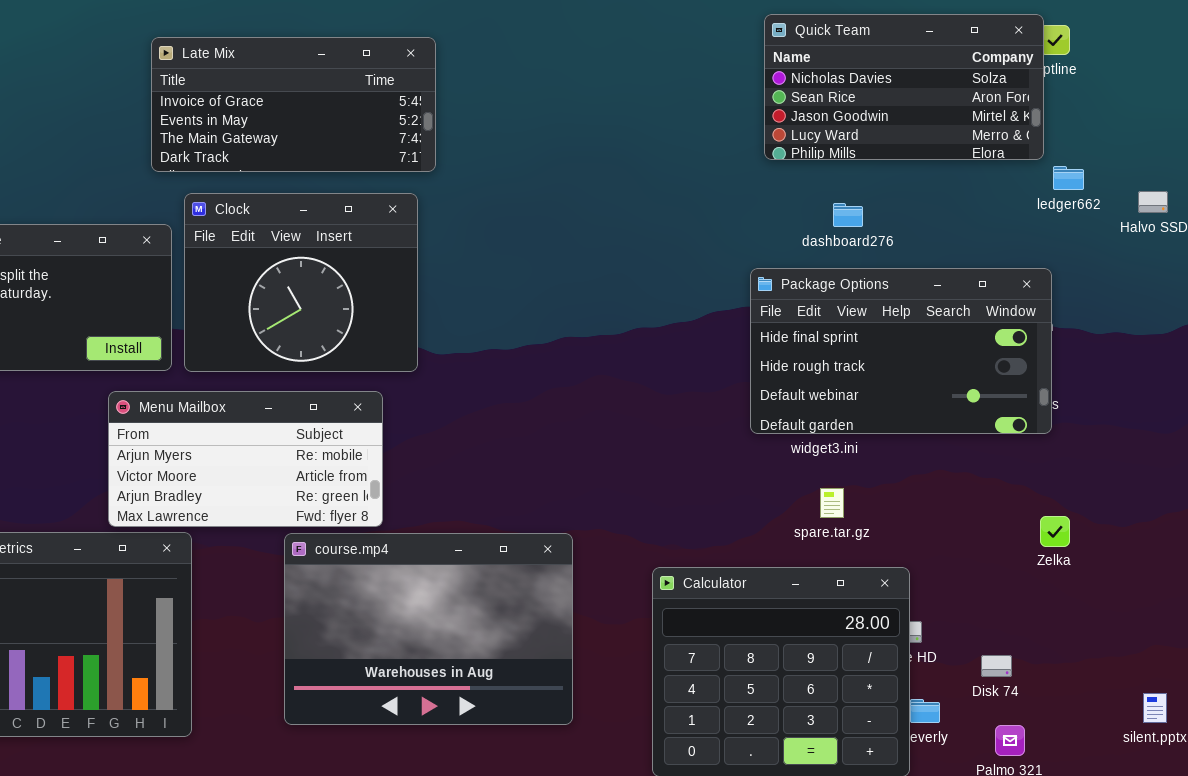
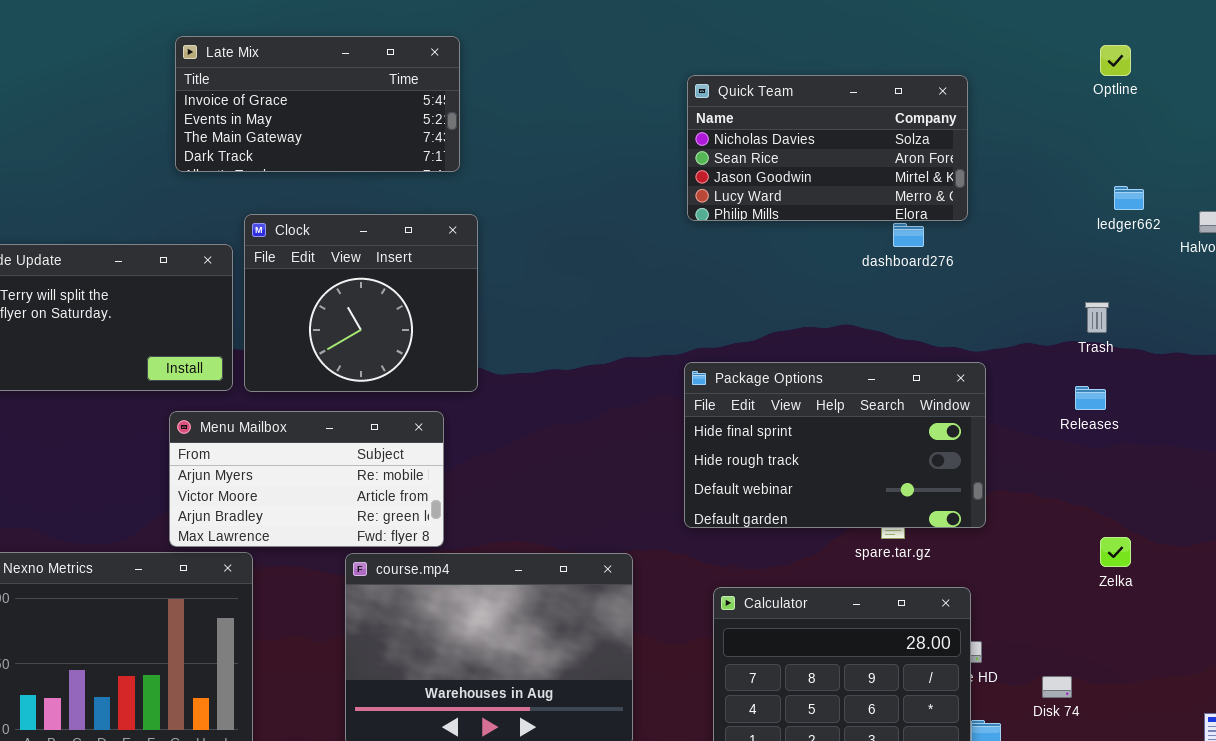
Quick Team: [764,14,1044,160] -> [687,75,968,221], moved
Late Mix: [151,37,436,172] -> [175,36,460,172], moved
Package Options: [750,268,1052,434] -> [684,362,986,528], moved

